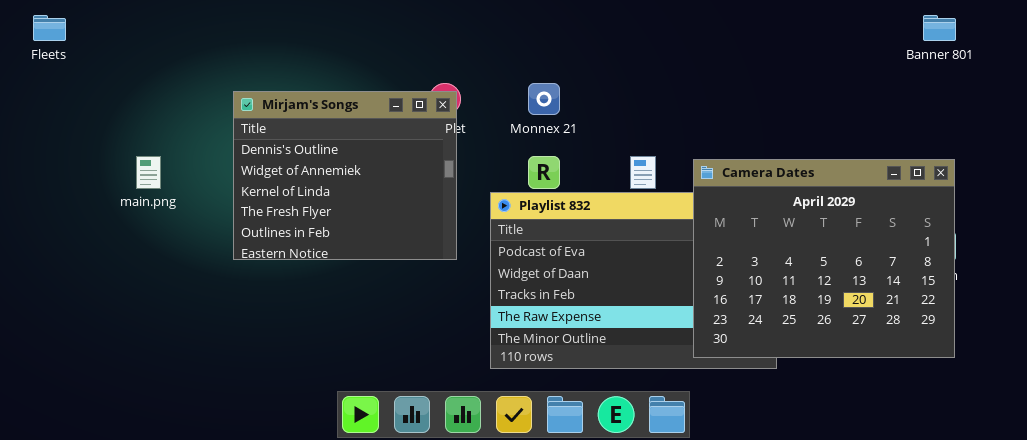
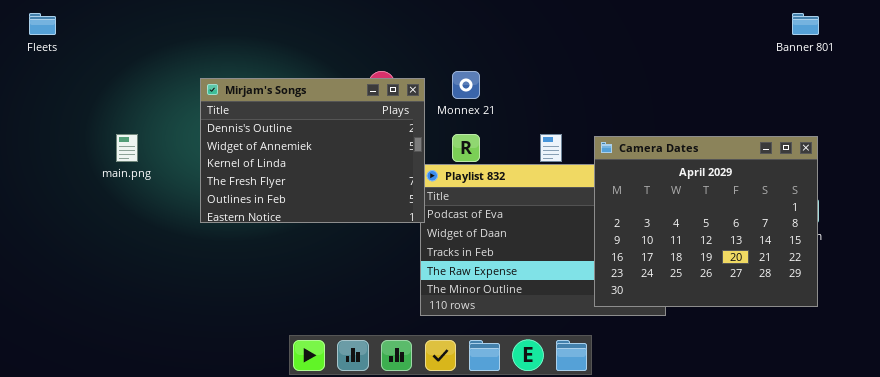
Mirjam's Songs: [233,91,457,260] -> [200,78,425,223], resized

